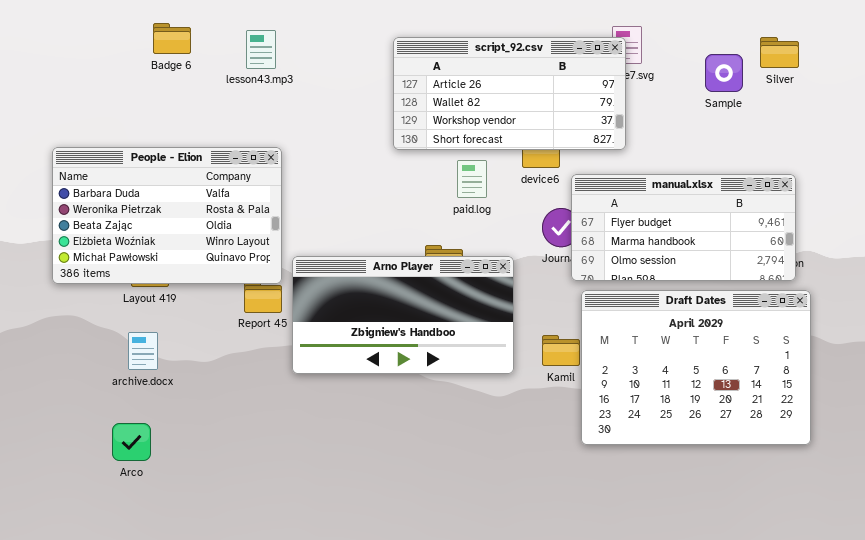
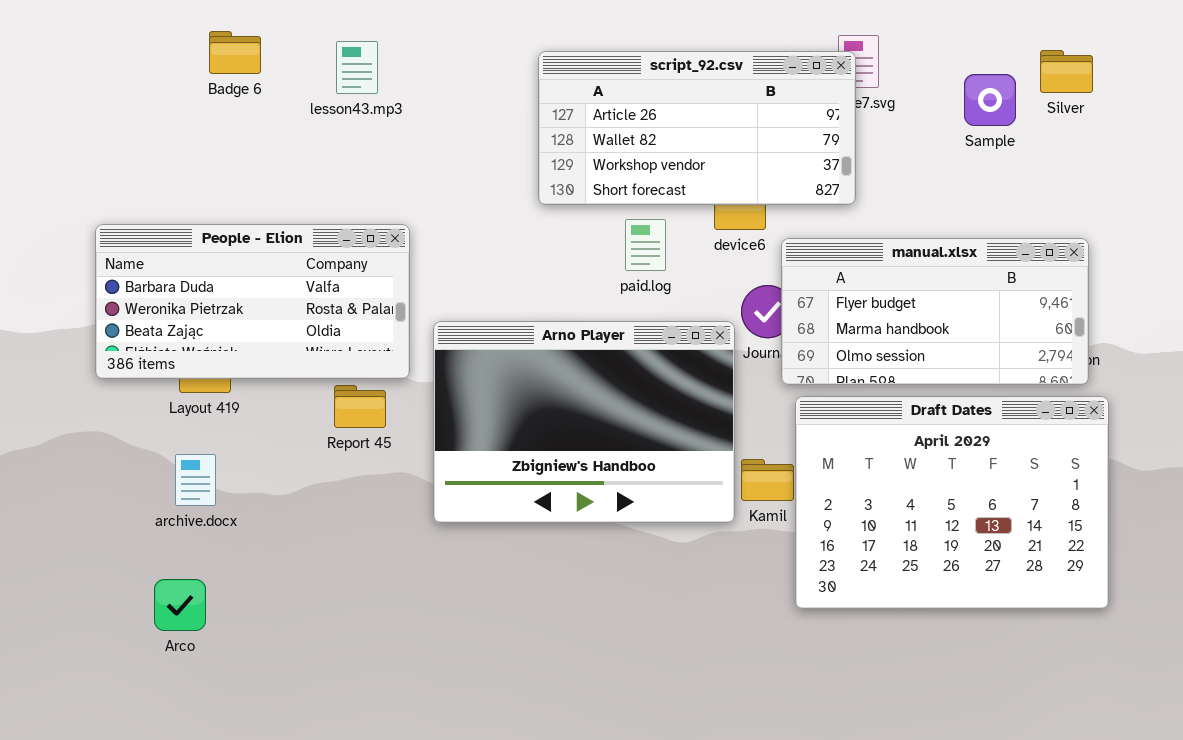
People - Elion: [52,147,282,284] -> [95,224,410,379], moved, resized
Arno Player: [292,256,514,374] -> [433,321,735,523], moved, resized

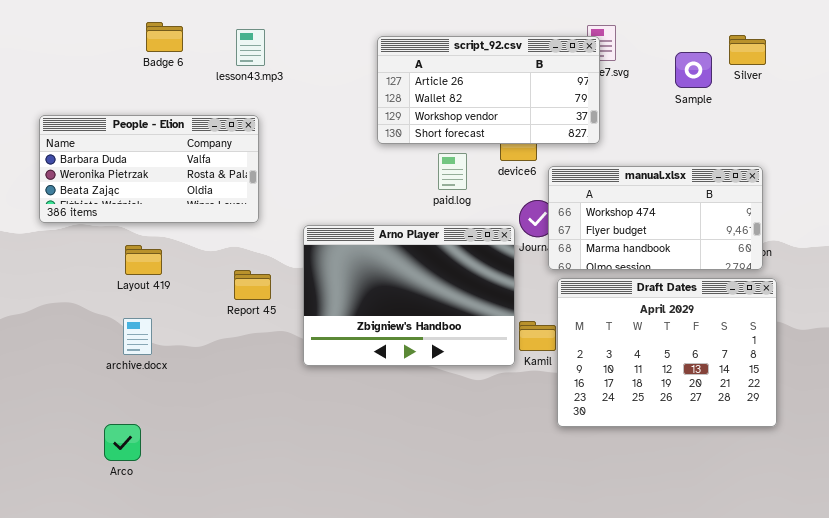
People - Elion: [95,224,410,379] -> [39,115,259,223], moved
manual.xlsx: [781,238,1089,385] -> [548,166,763,270], scrolled up 1 row
Arco: [154,579,206,631] -> [104,424,141,461], moved

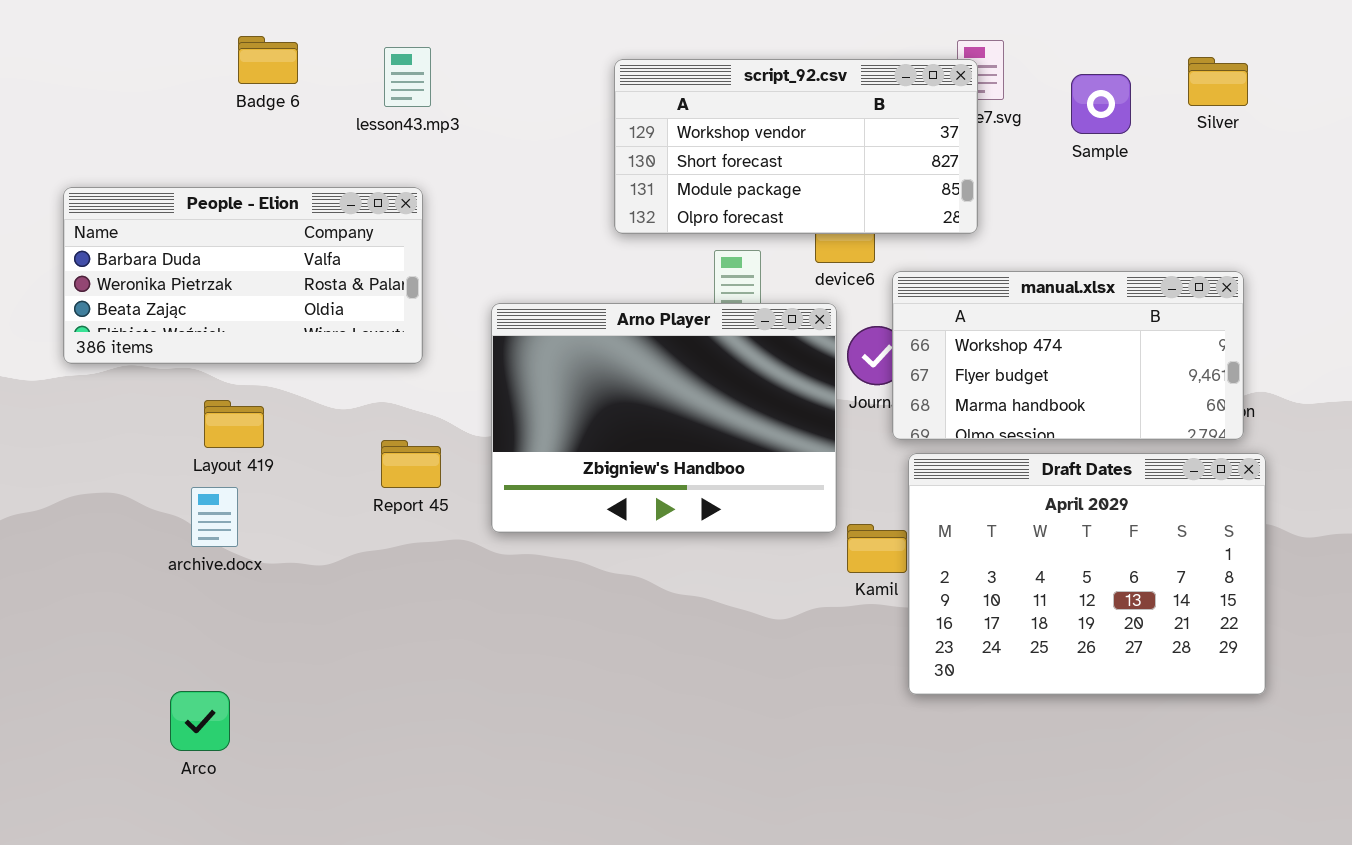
script_92.csv: [377,36,600,144] -> [614,59,978,234], scrolled down 2 rows
Sample: [675,52,712,88] -> [1071,74,1131,134], moved
Arno Player: [303,225,515,366] -> [491,303,837,533], moved
archive.docx: [123,318,152,355] -> [191,487,238,547], moved

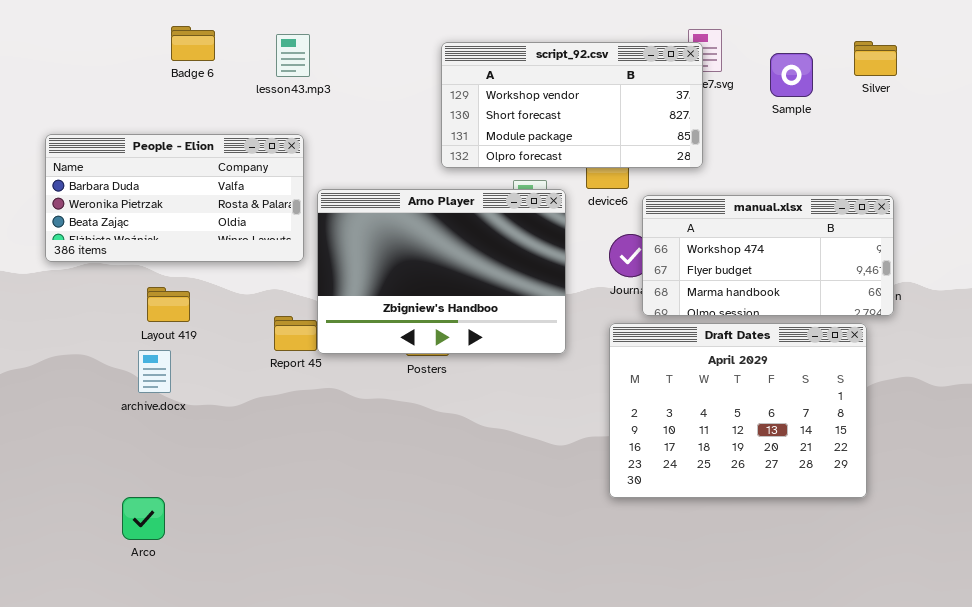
Arno Player: [491,303,837,533] -> [317,189,566,354], moved
Draft Dates: [908,453,1266,695] -> [609,323,867,498], moved

